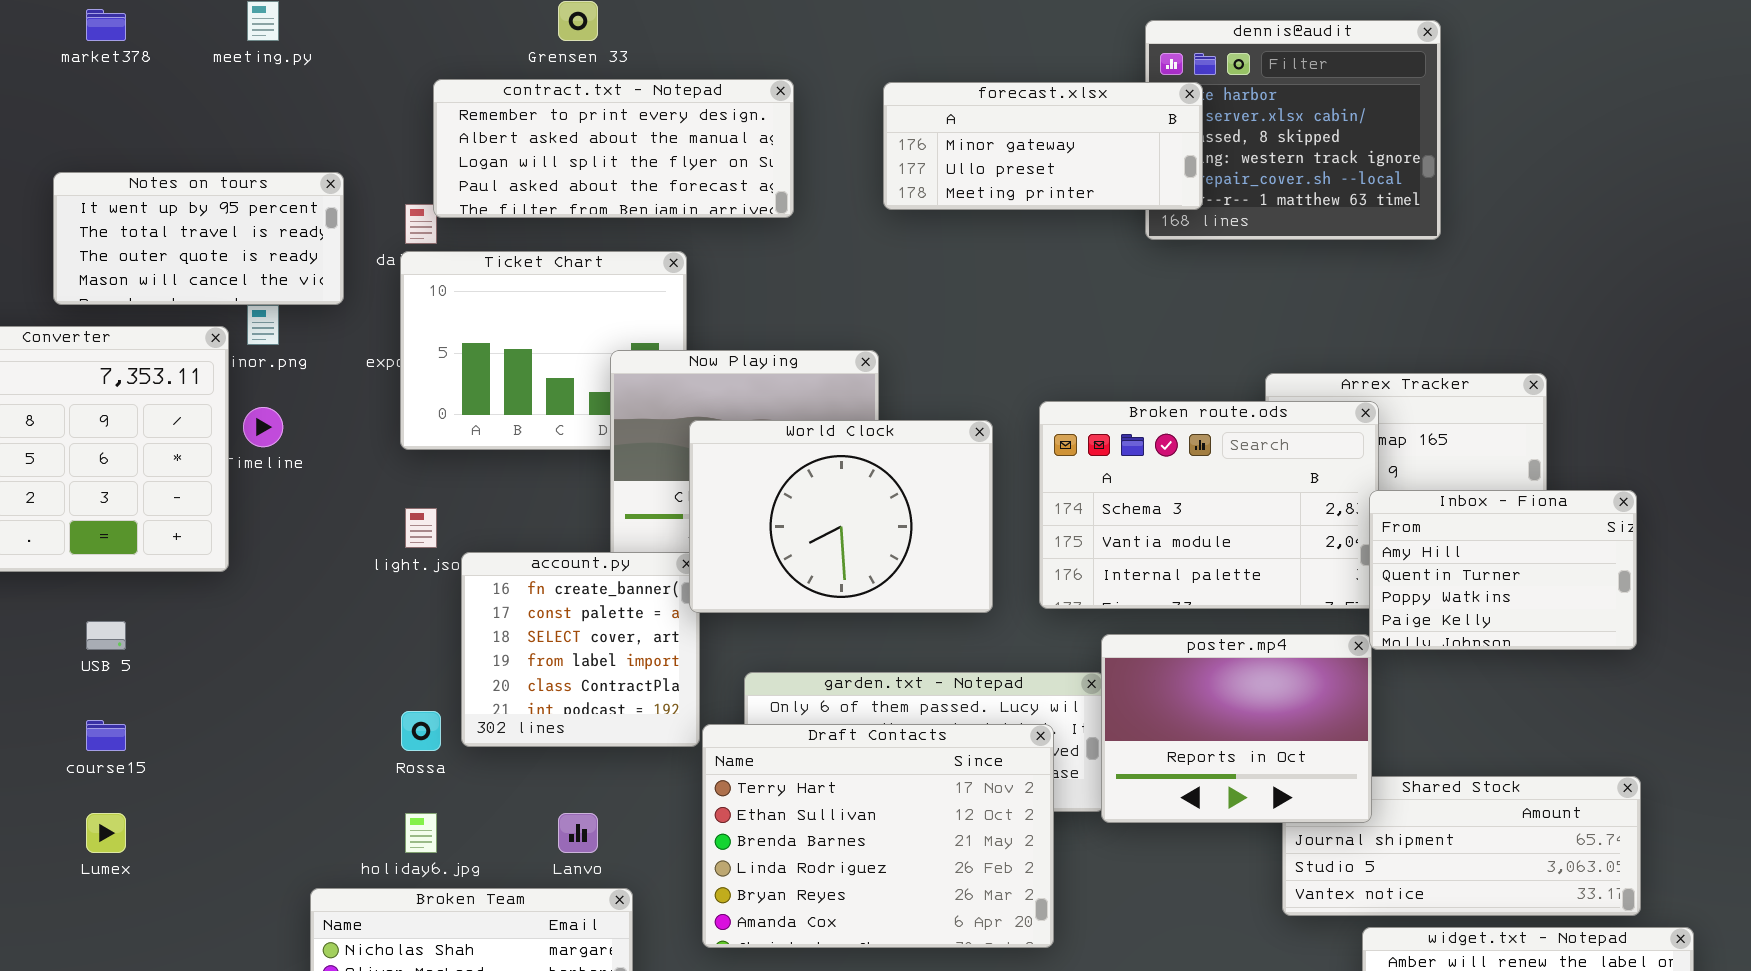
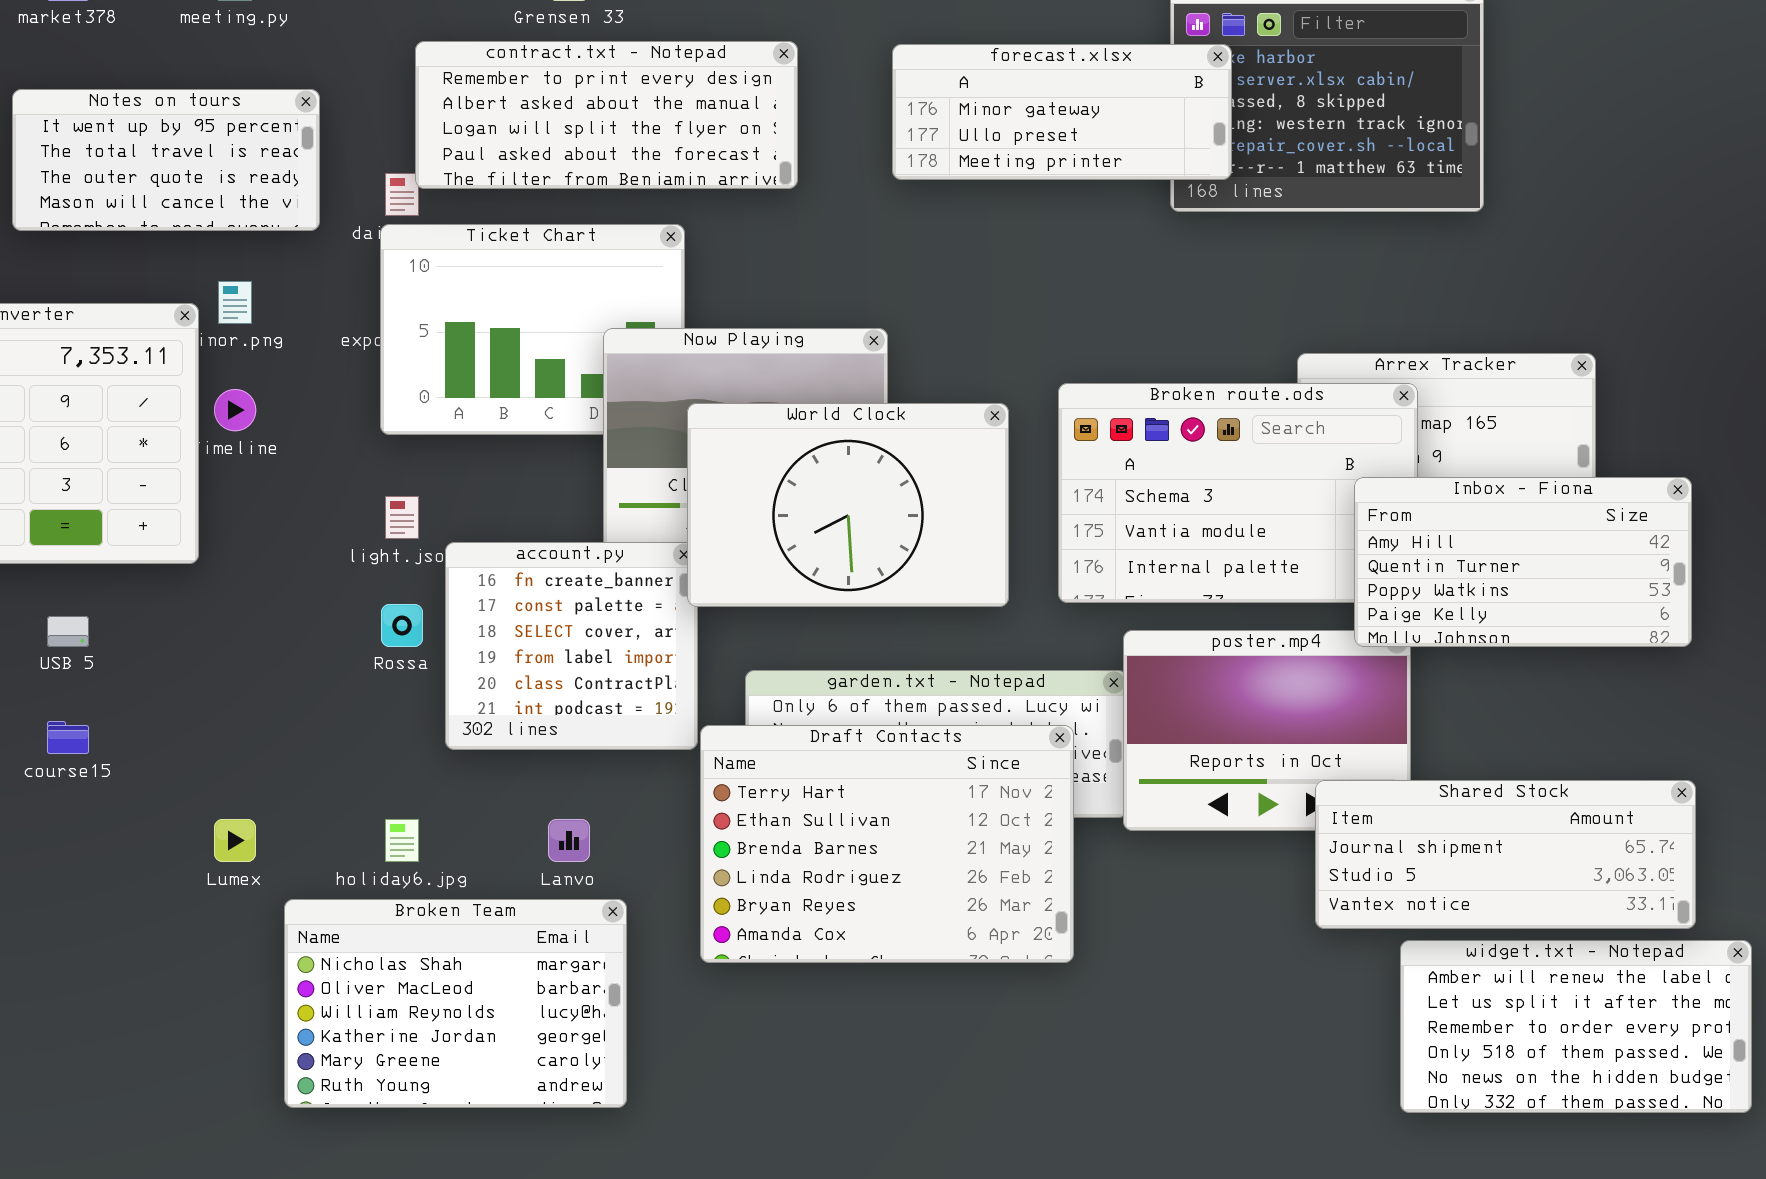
Notes on tours: [53,172,344,305] -> [12,89,320,231], moved
Inbox - Fiona: [1369,490,1637,650] -> [1354,477,1692,647], resized
Rossa: [401,711,441,751] -> [381,604,423,647], moved
Shared Stock: [1282,776,1641,916] -> [1315,780,1696,929], raised
Lumex: [86,813,126,853] -> [214,819,256,862], moved

